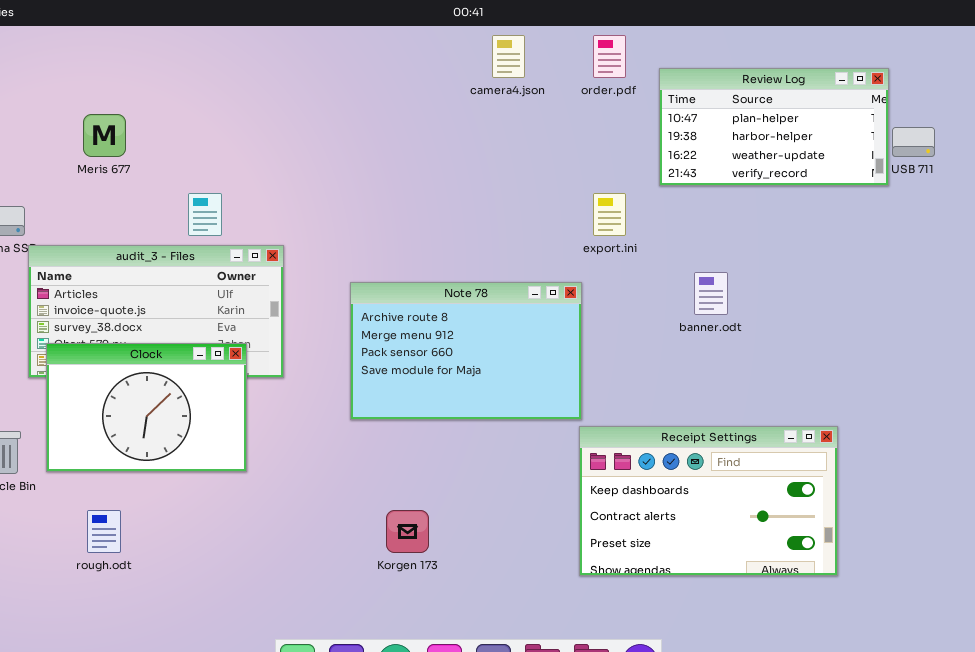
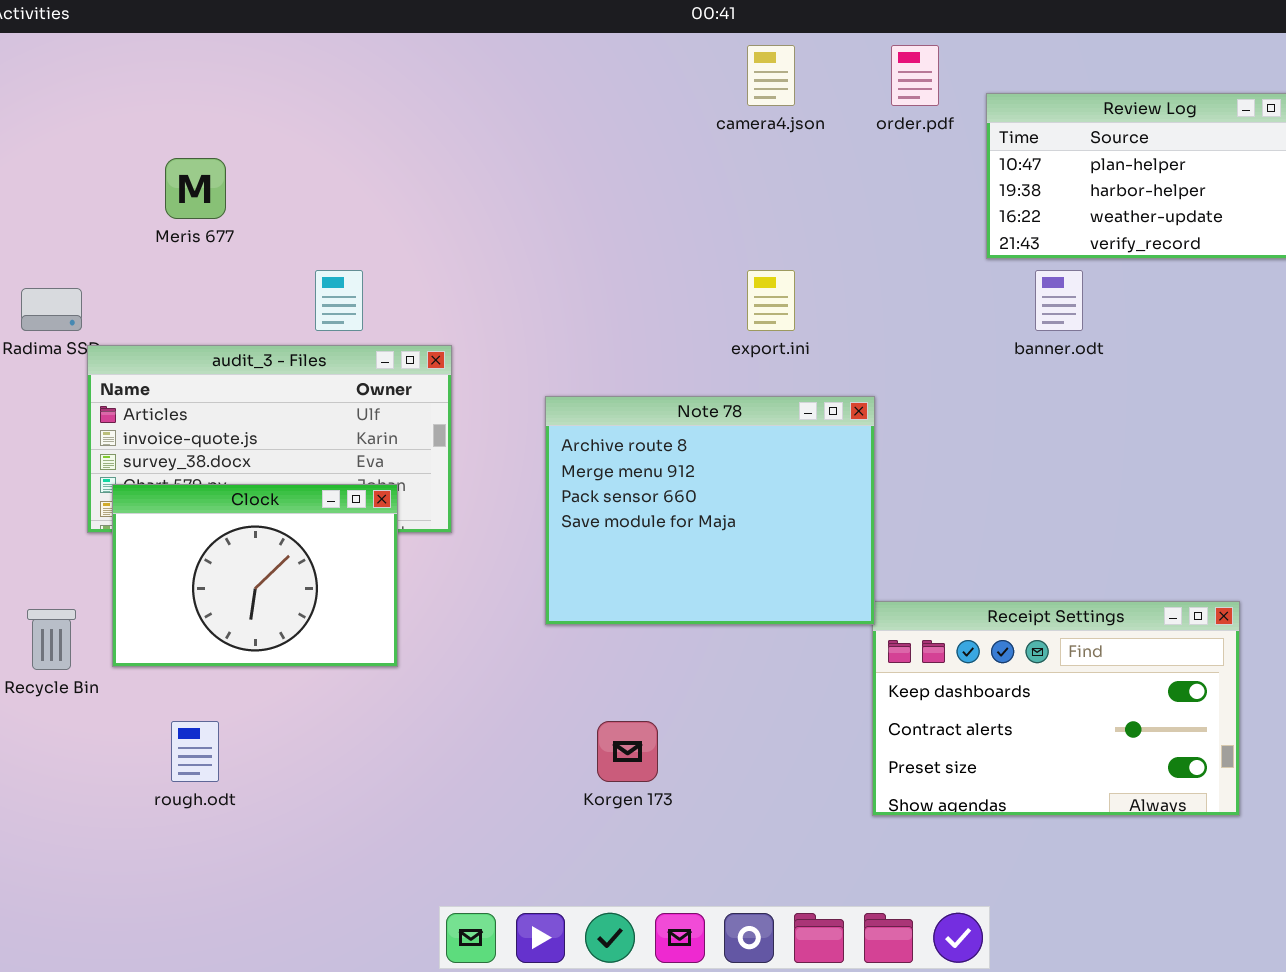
export.ini: [593,193,626,236] -> [747,270,795,331], moved
banner.odt: [694,272,728,315] -> [1035,270,1083,331], moved
Note 78: [350,282,582,420] -> [545,396,875,625], resized

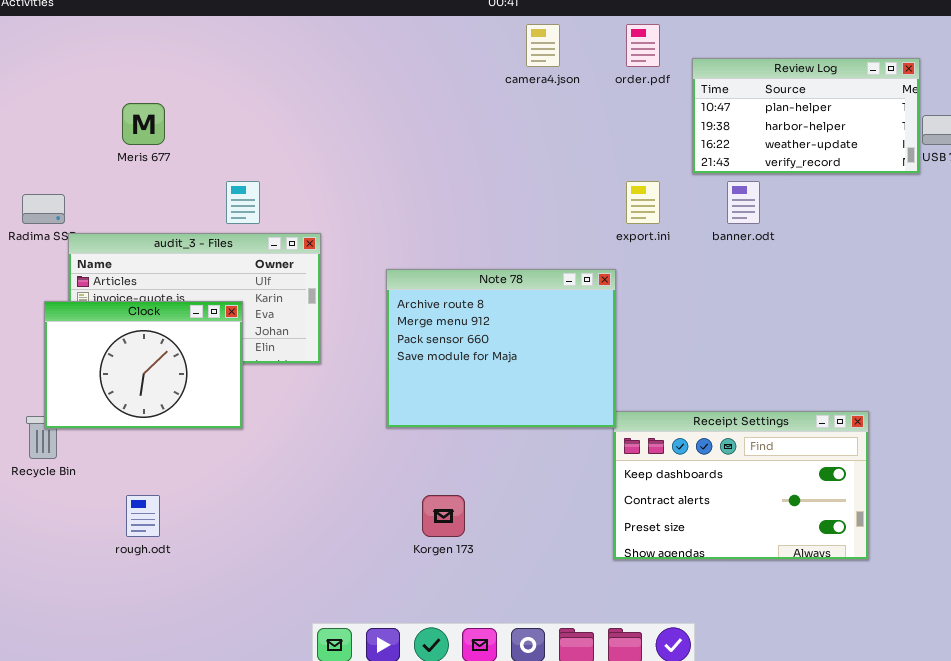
export.ini: [747,270,795,331] -> [626,181,660,224], moved
Clock: [112,484,398,667] -> [44,301,243,429], moved

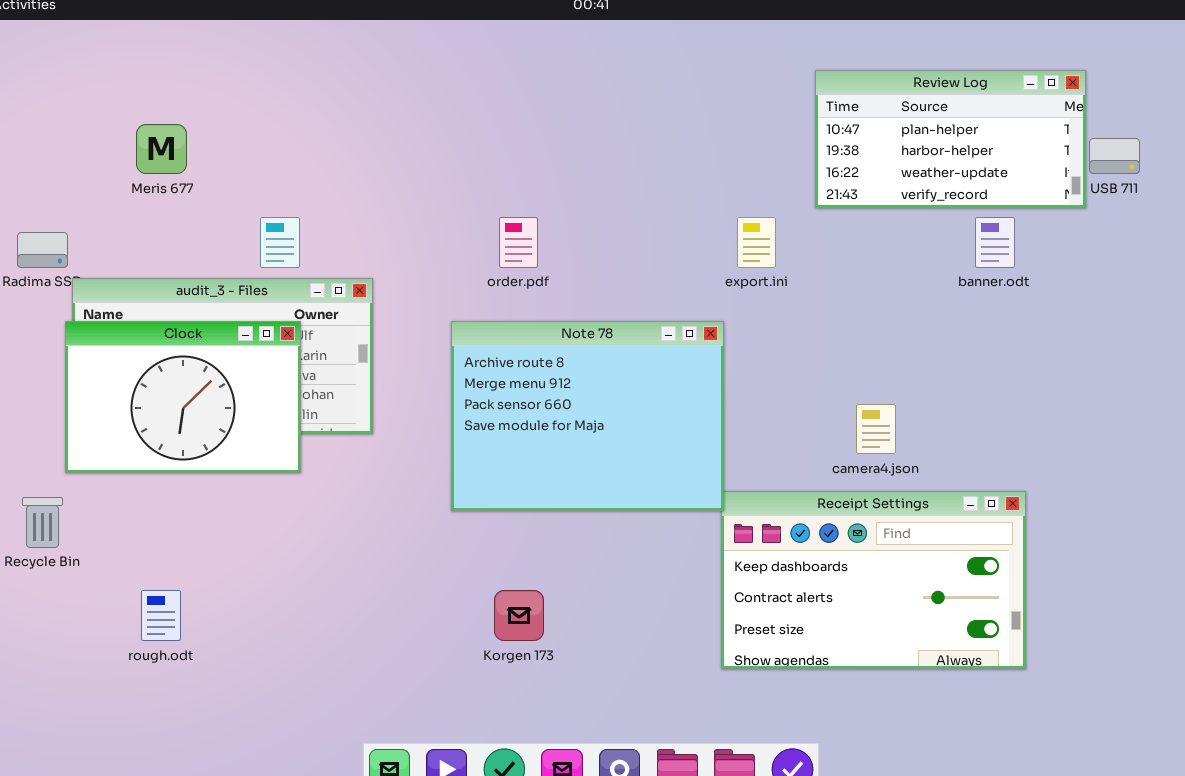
camera4.json: [526,24,560,67] -> [856,404,896,454], moved
order.pdf: [626,24,660,67] -> [499,217,538,268], moved
banner.odt: [727,181,760,224] -> [975,217,1015,268], moved
Clock: [44,301,243,429] -> [65,321,301,473], moved

